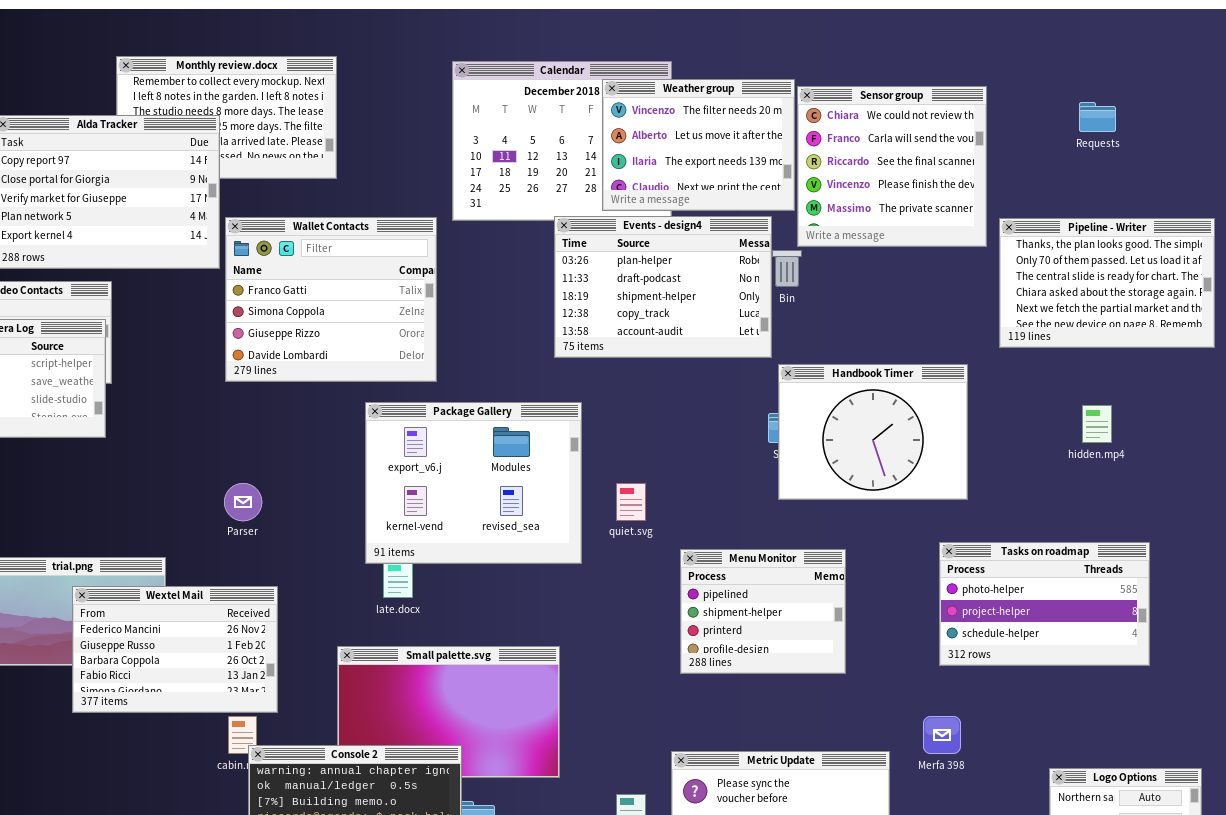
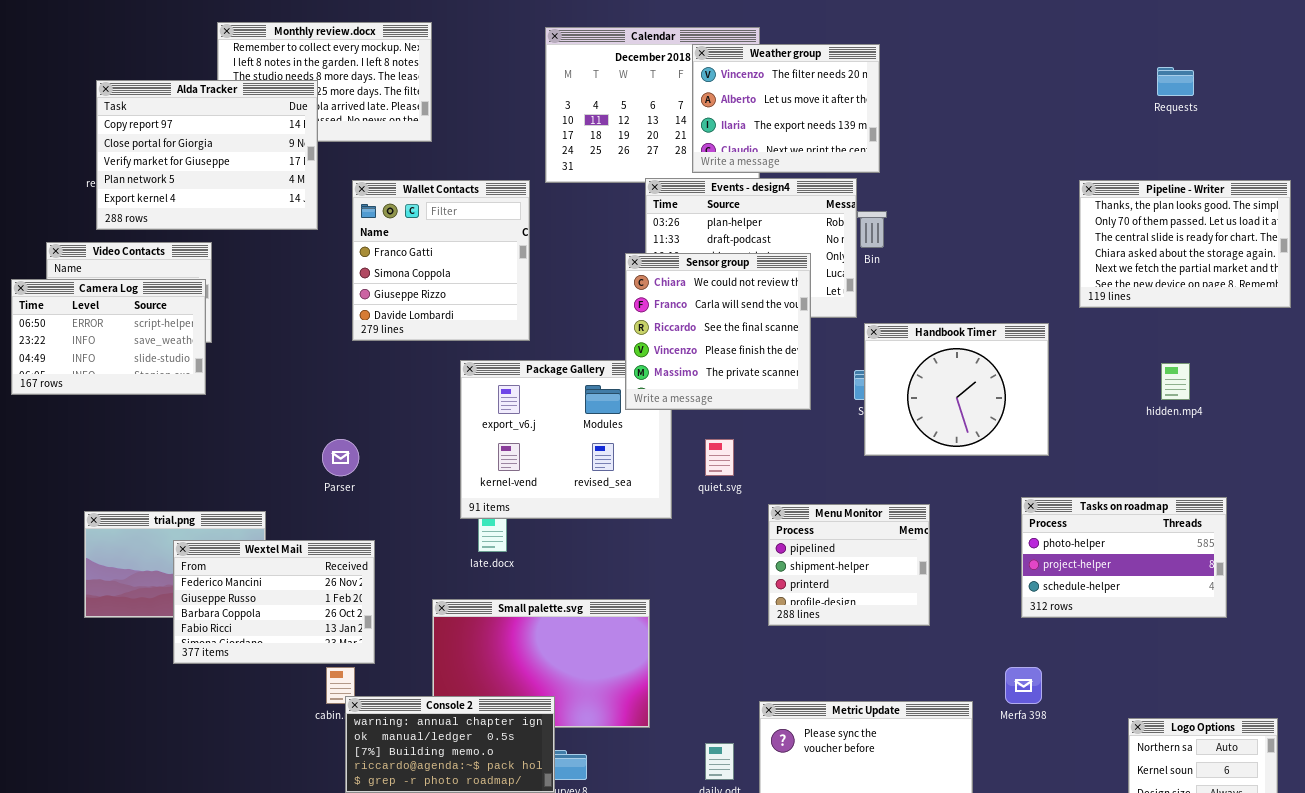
Sensor group: [797,86,987,247] -> [625,253,811,410], moved
Wallet Contacts: [225,217,437,382] -> [352,180,530,341], resized

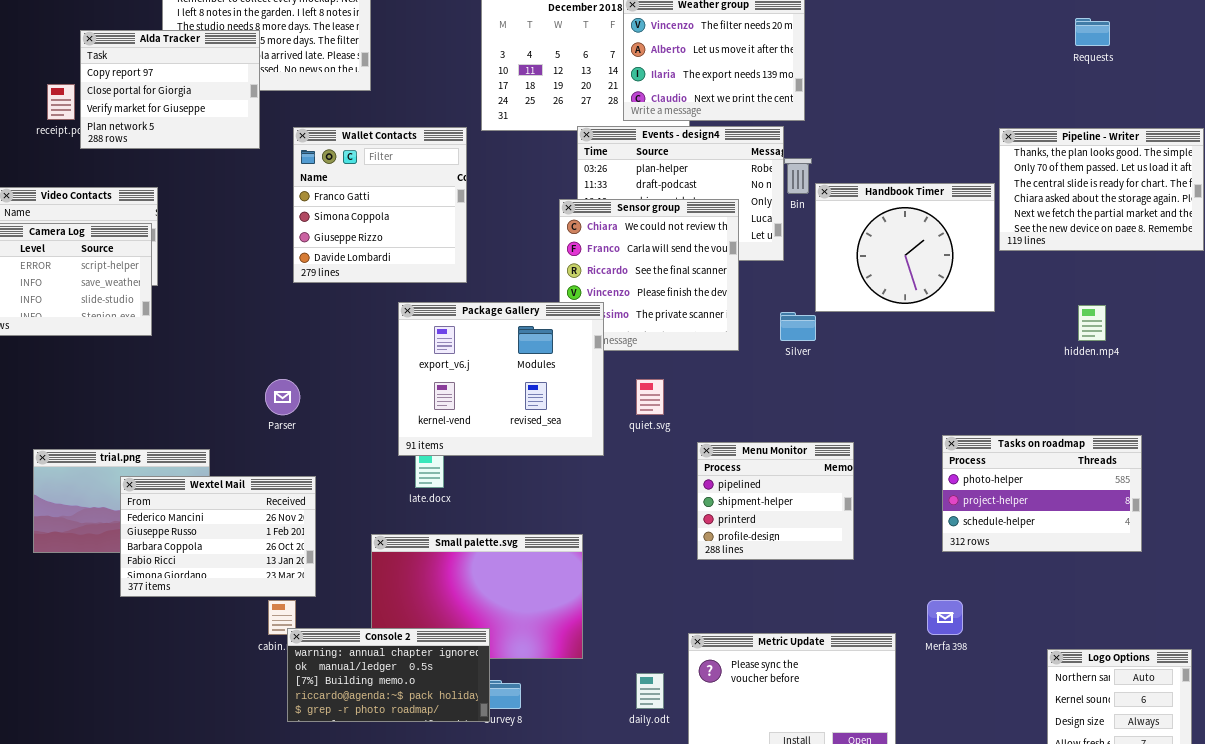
Alda Tracker: [96,80,318,230] -> [80,30,260,149], resized
Handbook Timer: [864,323,1049,456] -> [815,183,995,312], moved
Package Gallery: [460,360,672,519] -> [398,302,604,456], raised

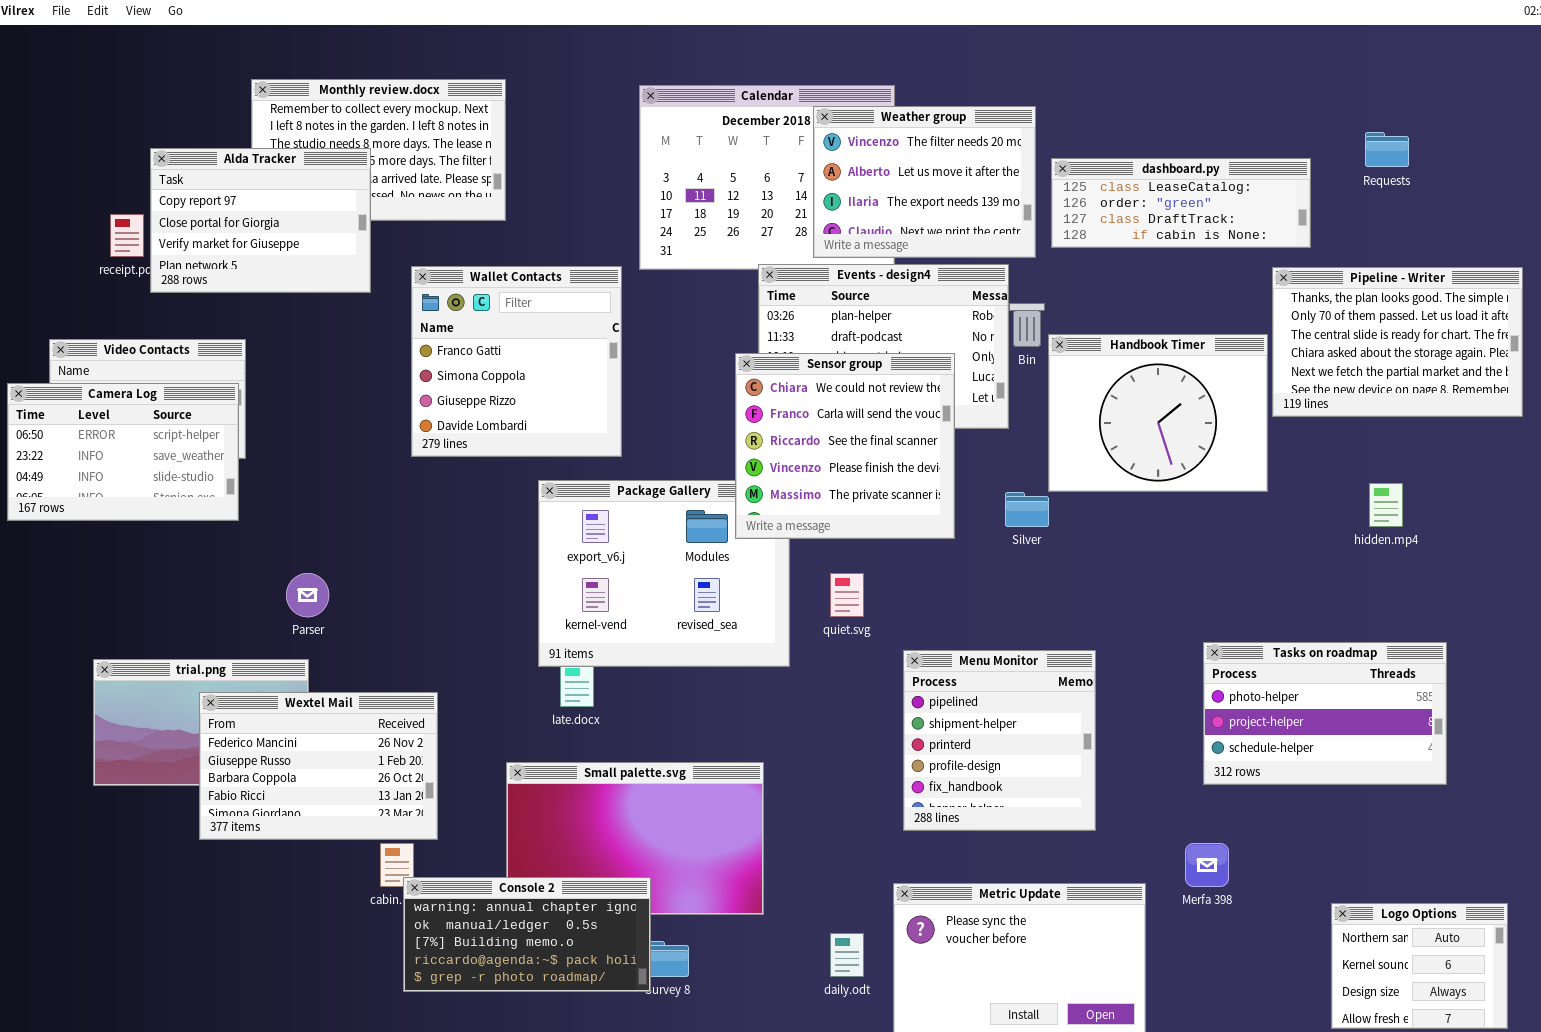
dashboard.py: none -> [1051,158,1311,248], opened
Sensor group: [559,199,739,351] -> [735,353,955,539], raised
Parser: [265,379,300,415] -> [286,573,329,617], moved
Menu Monitor: [697,442,854,560] -> [903,650,1096,831], resized

